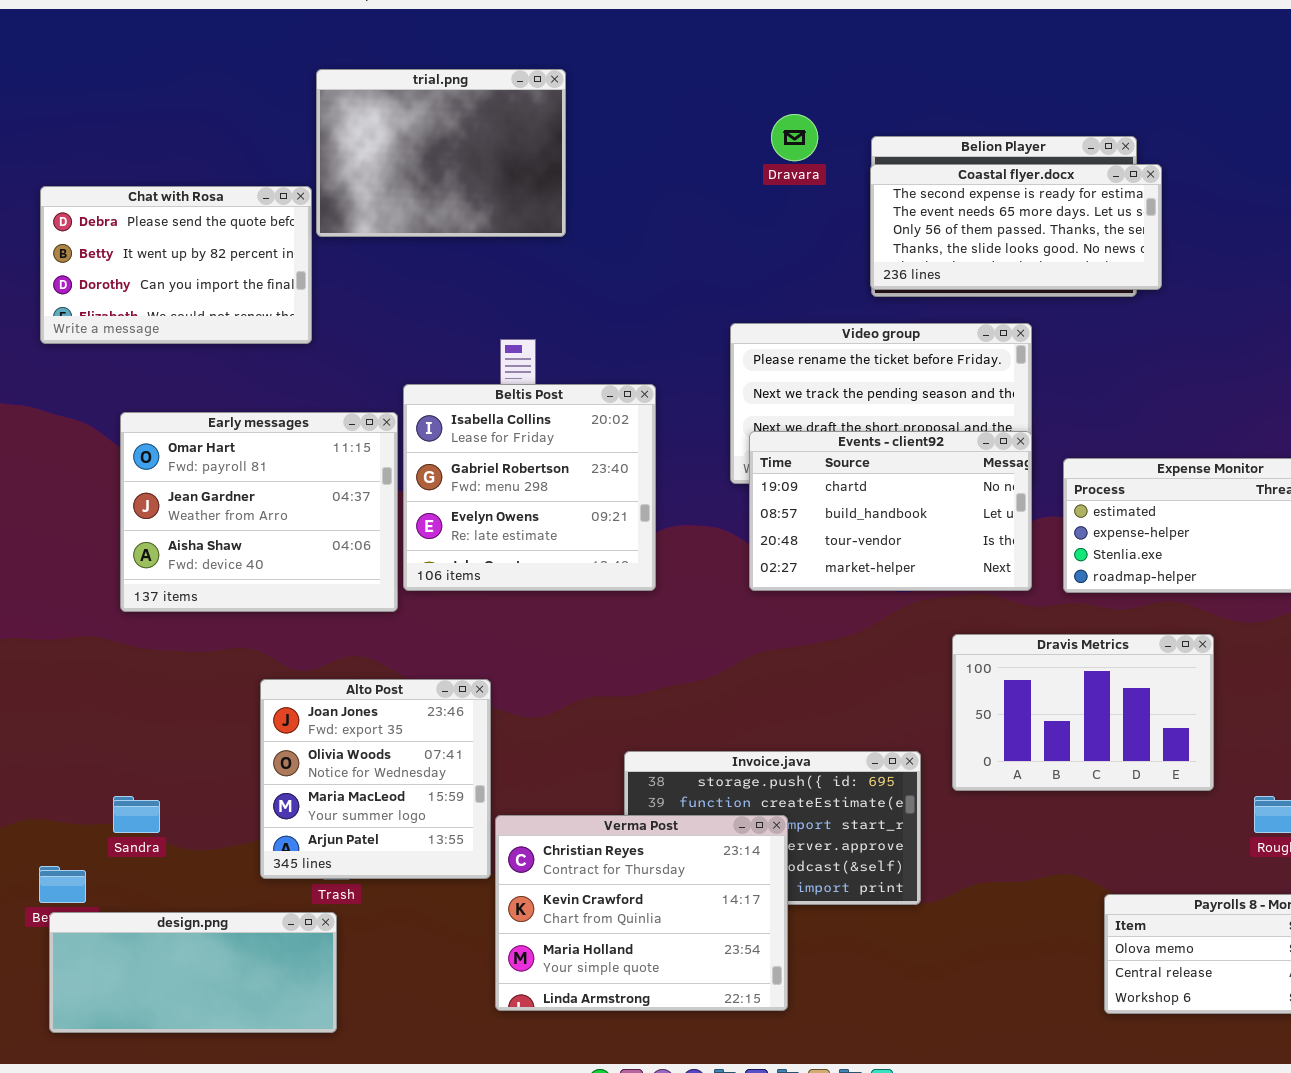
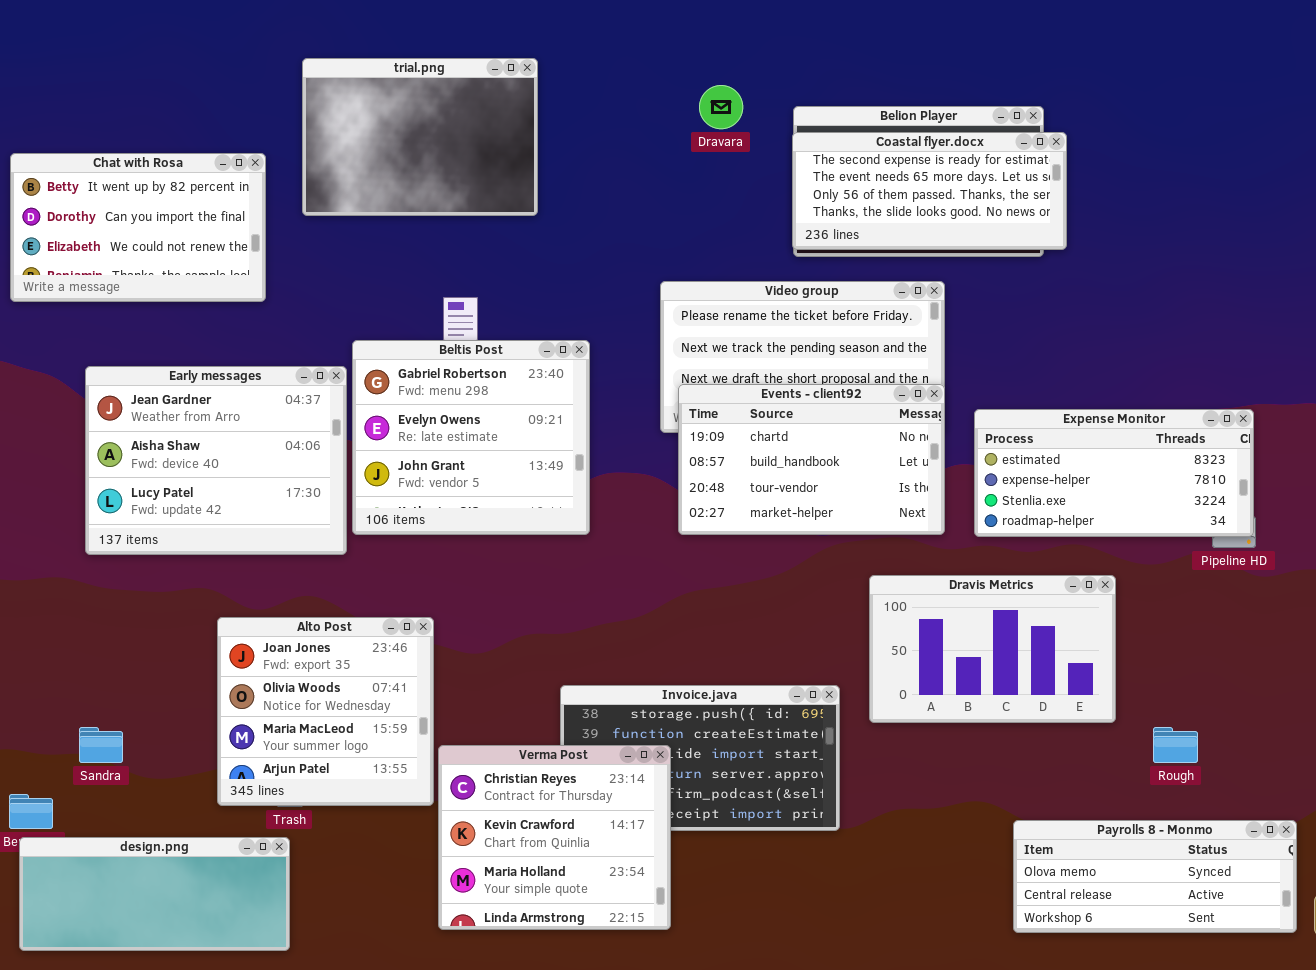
trial.png: [316,69,566,237] -> [302,58,538,216], moved
Chat with Rosa: [40,186,312,344] -> [10,153,266,302], scrolled down 1 row
Beltis Post: [403,384,656,591] -> [352,340,590,535], scrolled down 1 row
Early messages: [120,412,398,612] -> [85,366,347,555], scrolled down 1 row
Verma Post: [495,815,788,1011] -> [438,745,671,930], resized

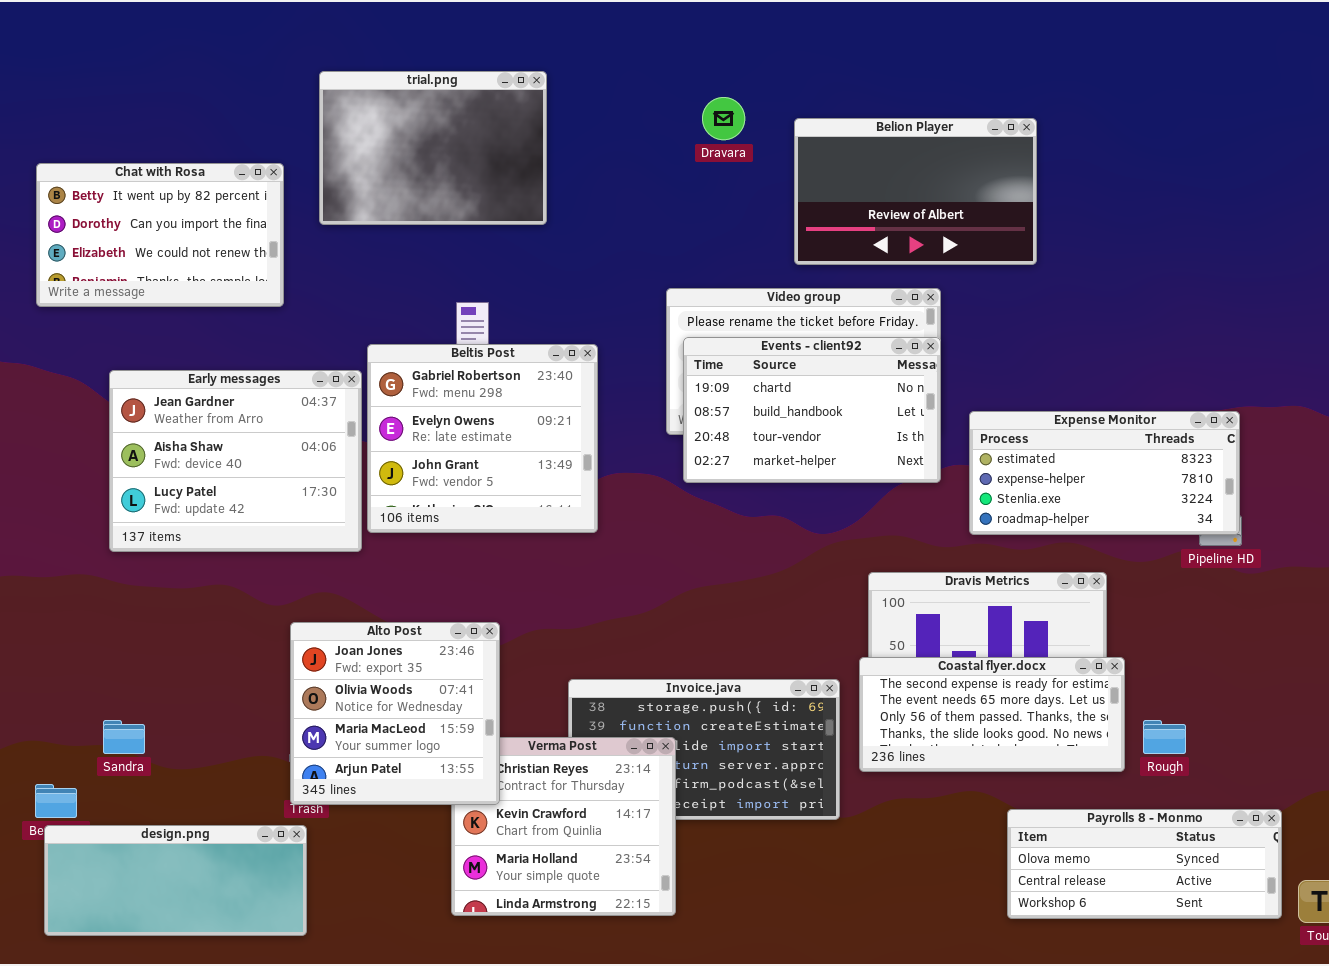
Coastal flyer.docx: [792,132,1067,250] -> [859,657,1125,772], moved
Events - client92: [678,384,945,535] -> [683,337,941,483], moved
Alto Post: [217,617,434,806] -> [290,622,500,805], moved

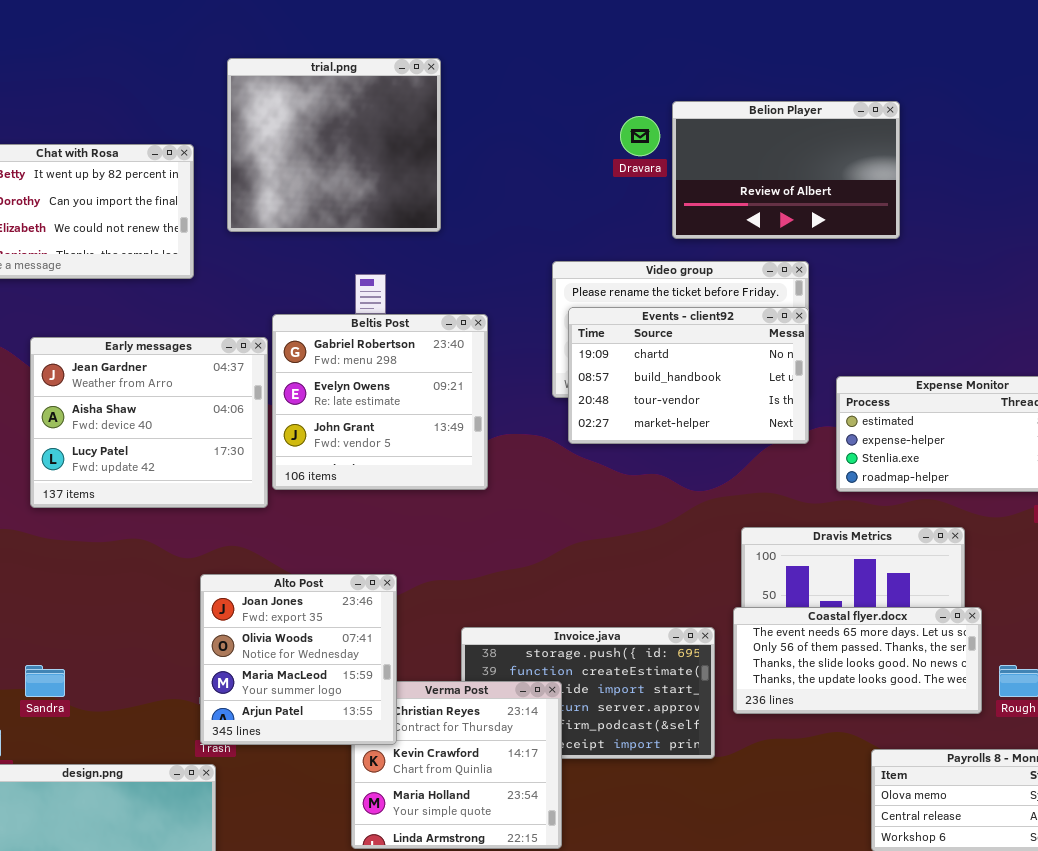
trial.png: [319,71,547,225] -> [227,58,441,232], resized
Dravara: [702,97,745,140] -> [620,116,660,156], moved
Coastal flyer.docx: [859,657,1125,772] -> [733,607,982,714], scrolled down 1 row

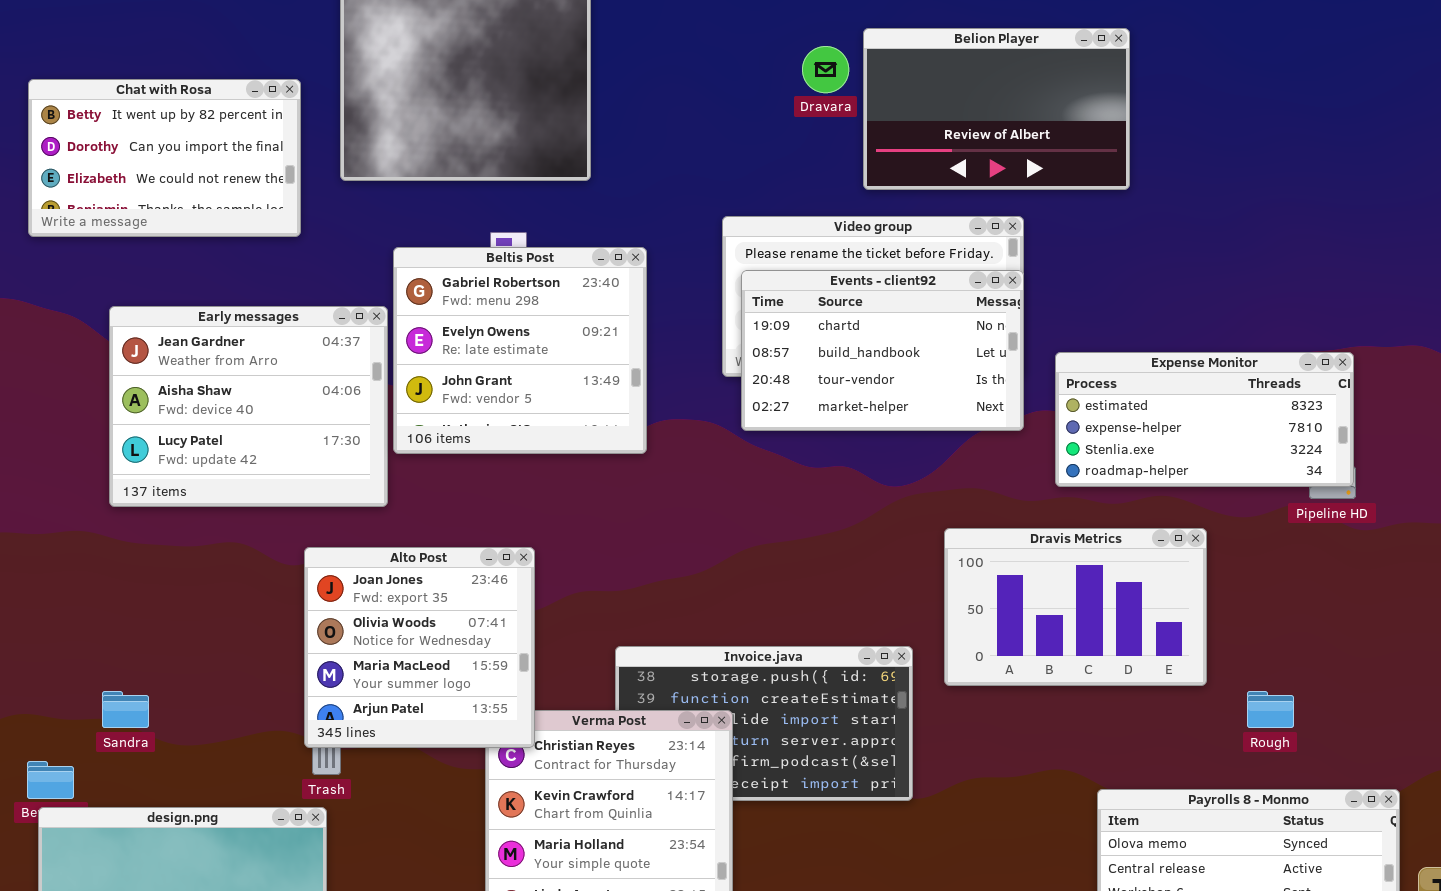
Beltis Post: [272,314,488,490] -> [393,247,647,454], moved
Alto Post: [200,574,397,745] -> [304,547,535,748], moved
Coastal flyer.docx: [733,607,982,714] -> none, closed

